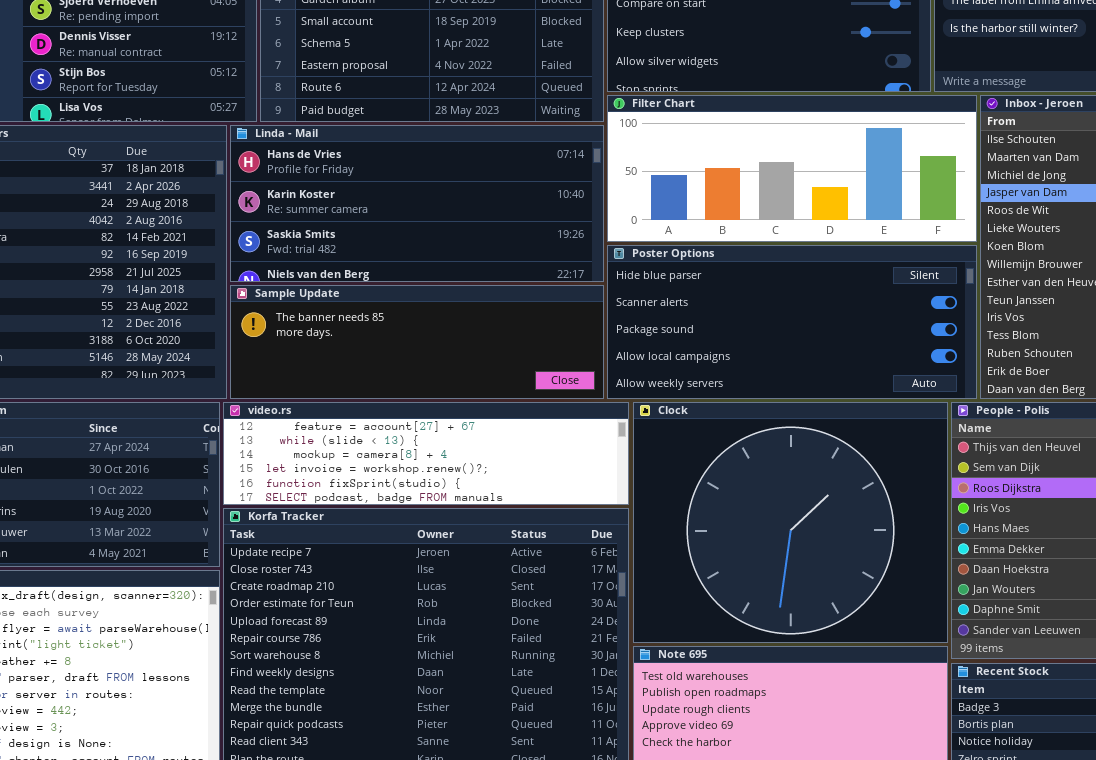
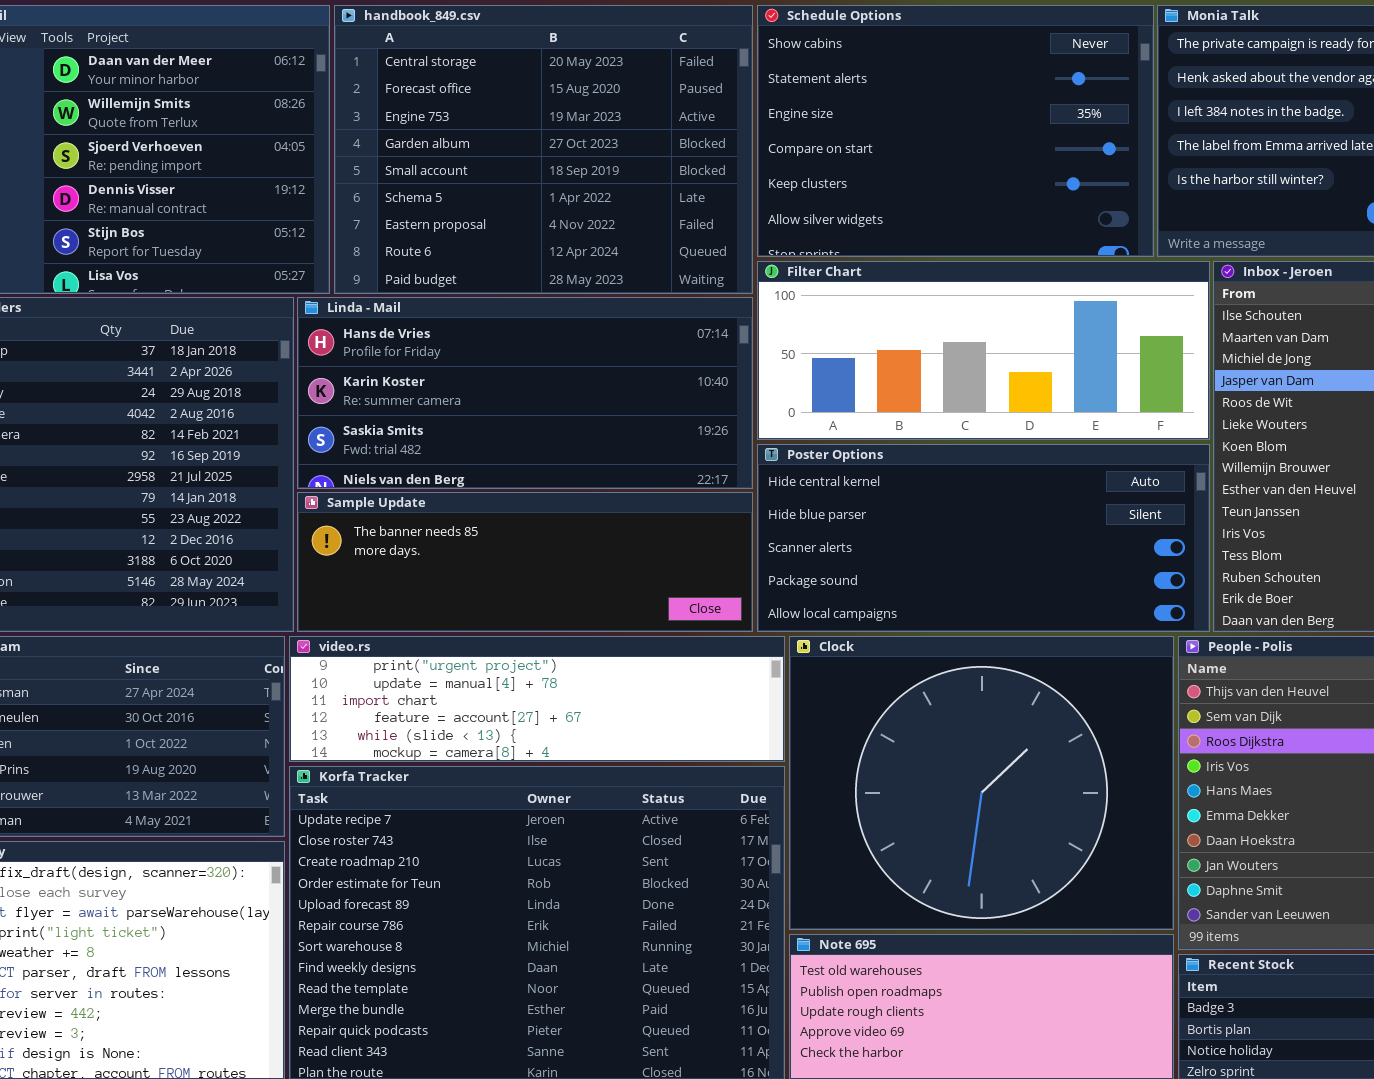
Poster Options: [607,245,977,399] -> [757,444,1210,632], scrolled up 1 row
video.rs: [223,402,629,505] -> [289,636,785,762], scrolled up 3 rows

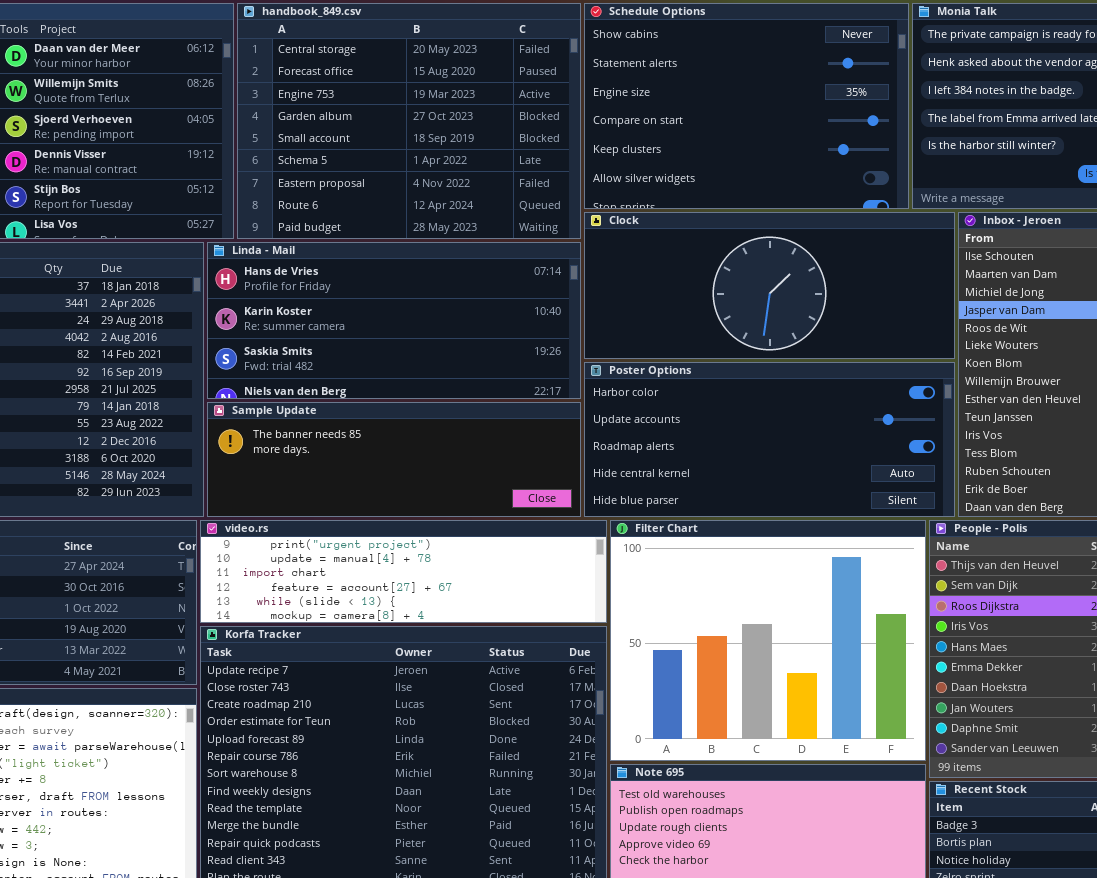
Filter Chart: [757,261,1210,440] -> [610,520,926,761], moved, resized
Poster Options: [757,444,1210,632] -> [584,362,955,517], scrolled up 3 rows
Clock: [789,636,1174,930] -> [584,212,955,359], moved, resized

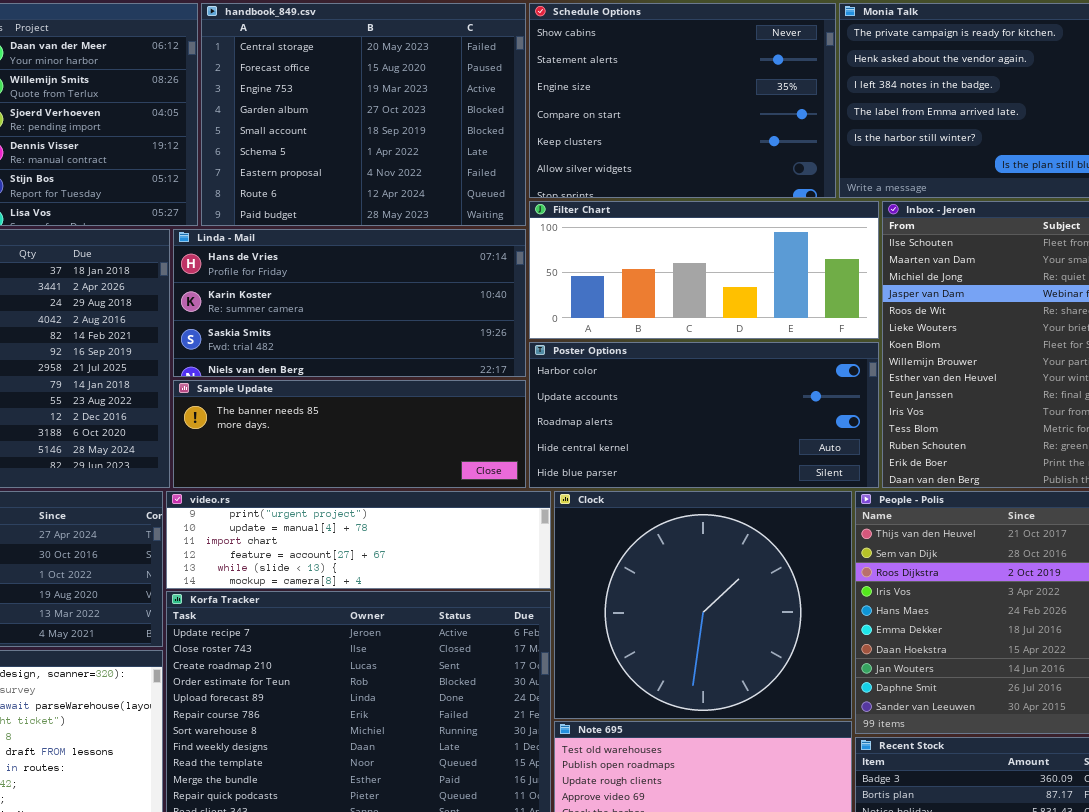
Clock: [584,212,955,359] -> [554,491,852,719], moved, resized
Filter Chart: [610,520,926,761] -> [529,201,879,339], moved, resized

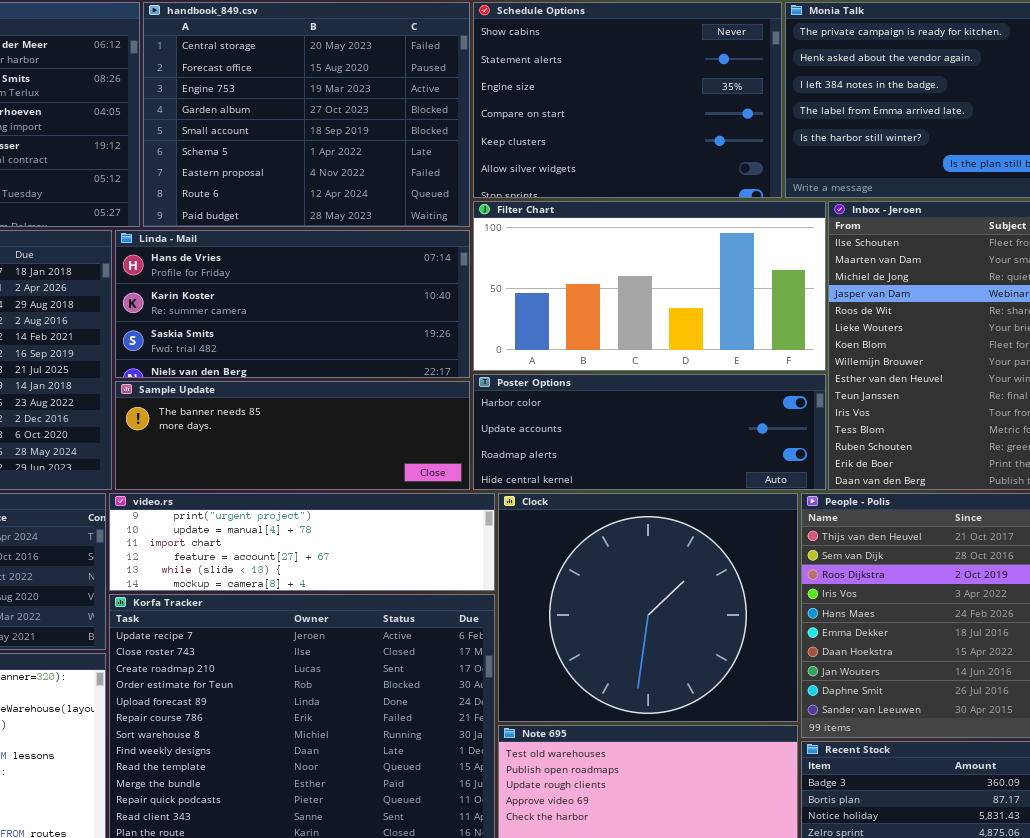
Filter Chart: [529,201,879,339] -> [473,201,826,371], resized
Poster Options: [529,342,879,488] -> [473,374,826,490], resized

